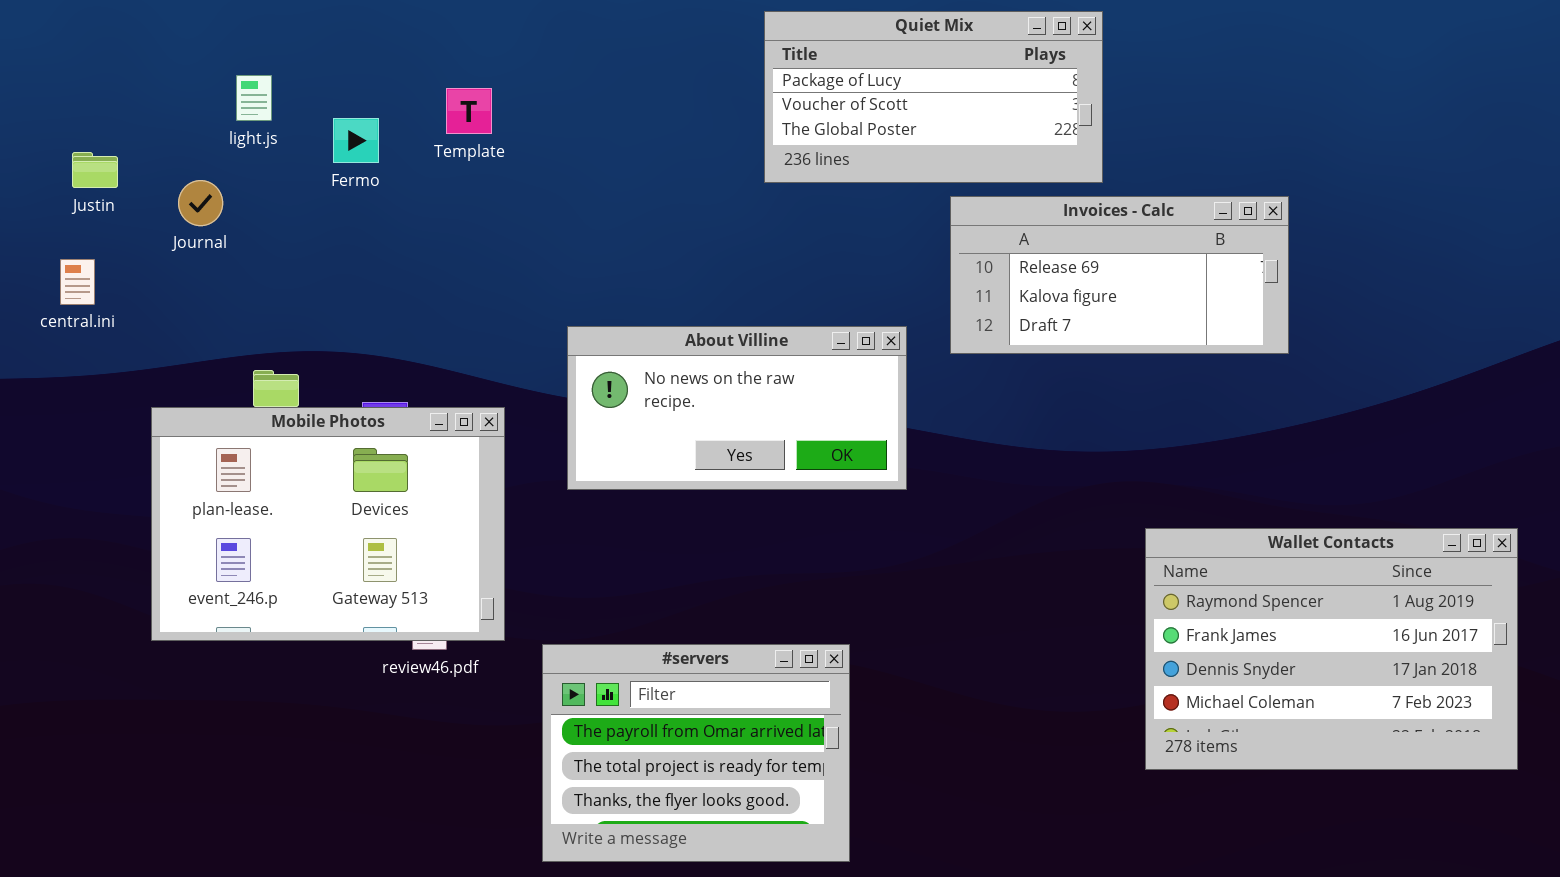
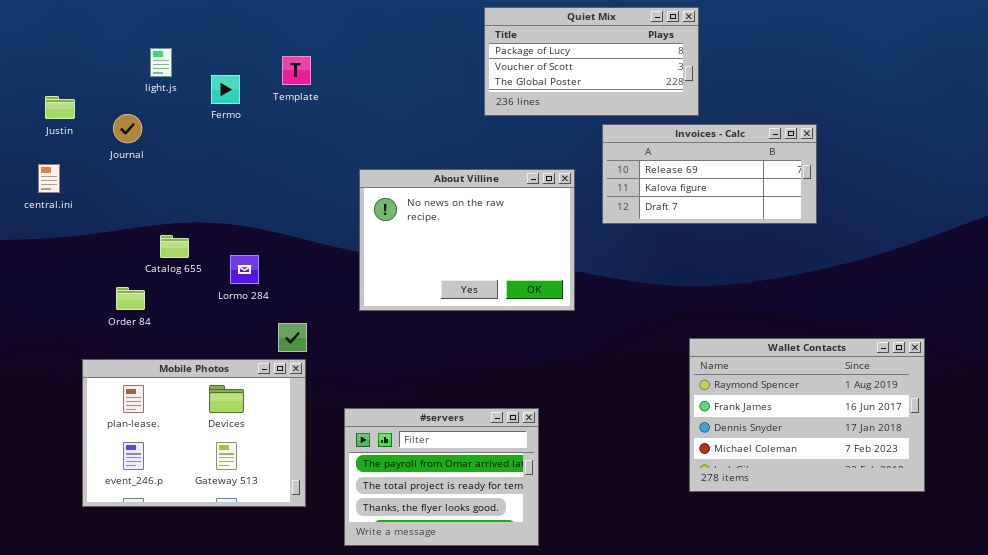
About Villine: [567,326,907,490] -> [359,169,575,311], resized
Mobile Photos: [151,407,505,641] -> [82,359,306,507], moved
Wallet Contacts: [1145,528,1518,770] -> [689,338,925,492], moved

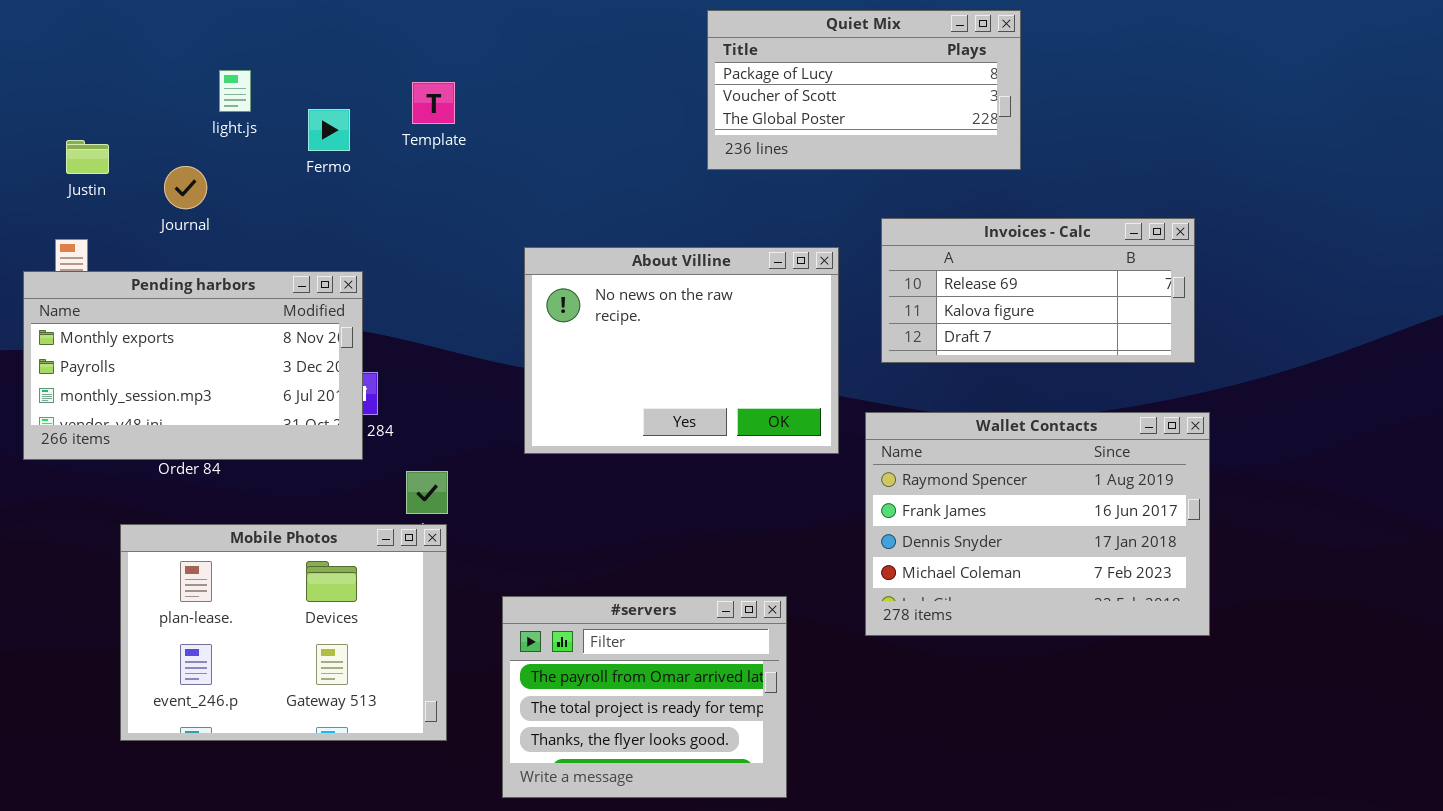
Invoices - Calc: [602,124,817,224] -> [881,218,1195,363], moved
Pending harbors: none -> [23,271,363,460], opened
Wallet Contacts: [689,338,925,492] -> [865,412,1210,636], moved

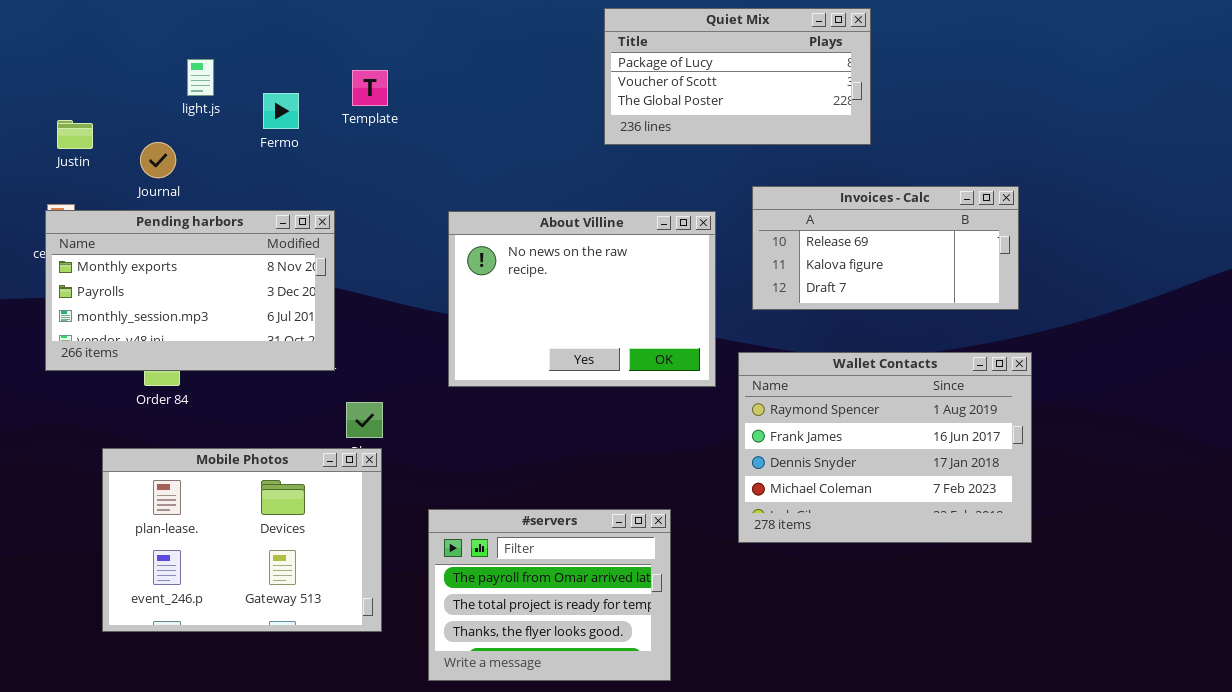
Pending harbors: [23,271,363,460] -> [45,210,335,371], moved

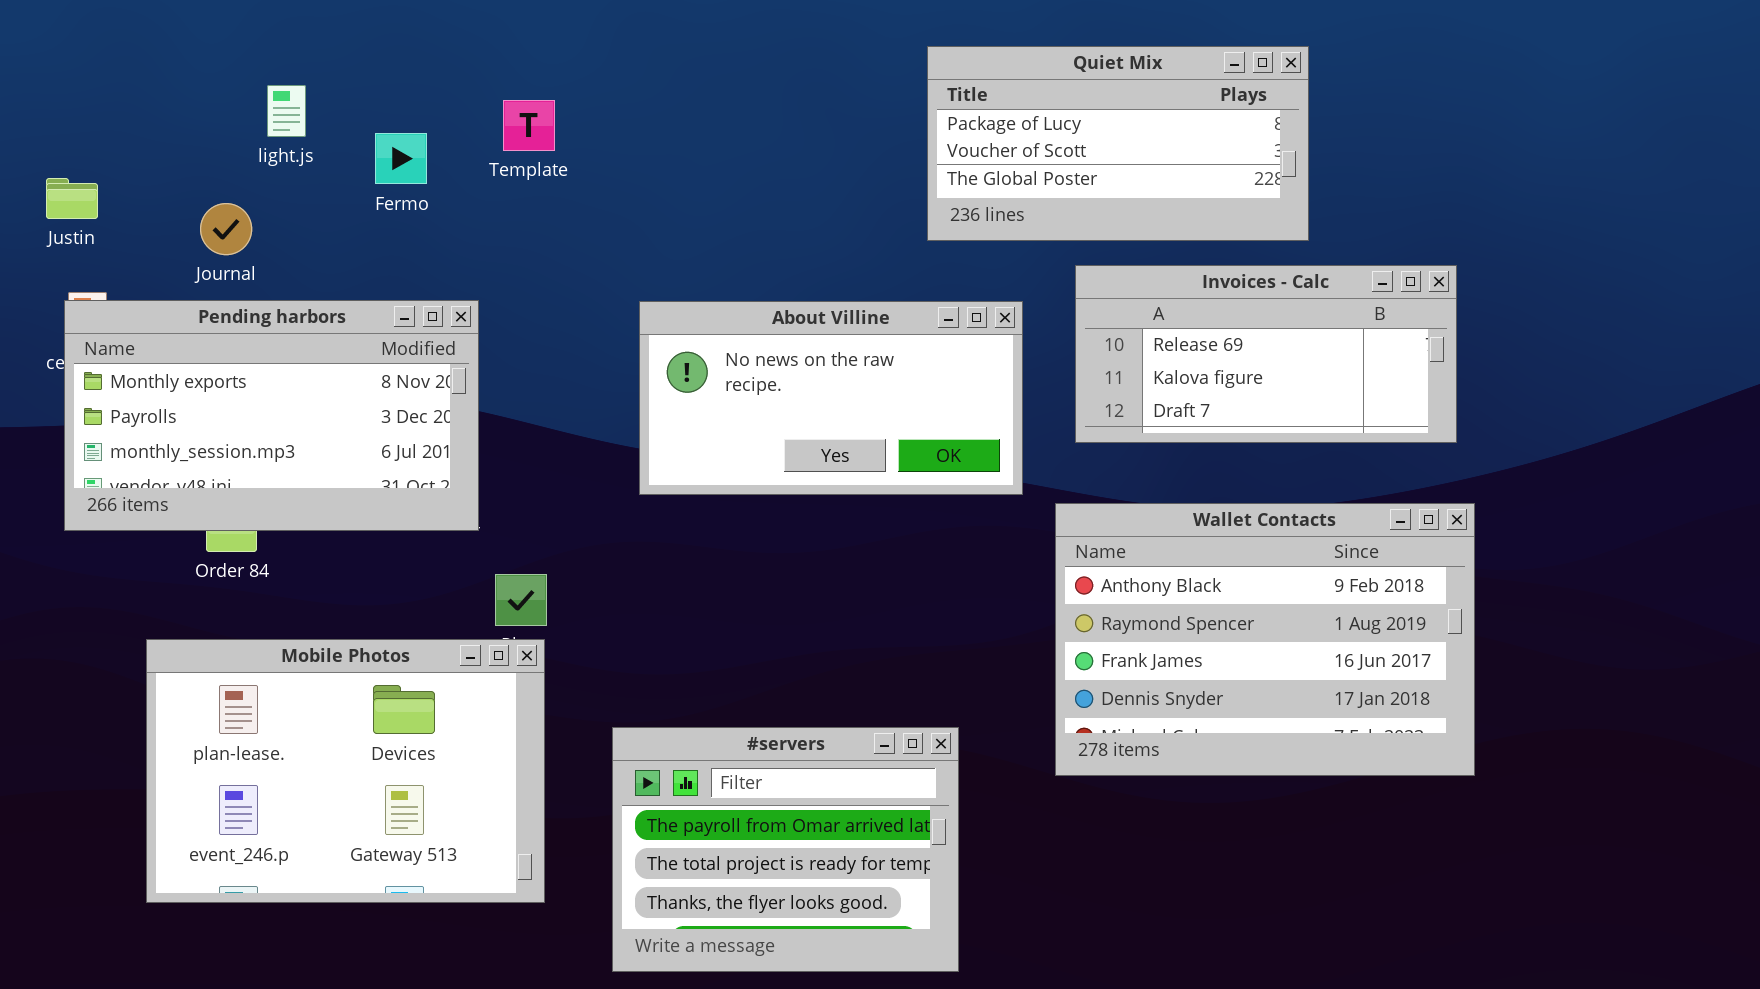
Quiet Mix: [604,8,871,145] -> [927,46,1309,241], moved
Justin: [57,120,93,149] -> [46,178,98,219], moved
About Villine: [448,211,716,387] -> [639,301,1023,495], resized
Wallet Contacts: [738,352,1032,543] -> [1055,503,1475,776], scrolled up 1 row

